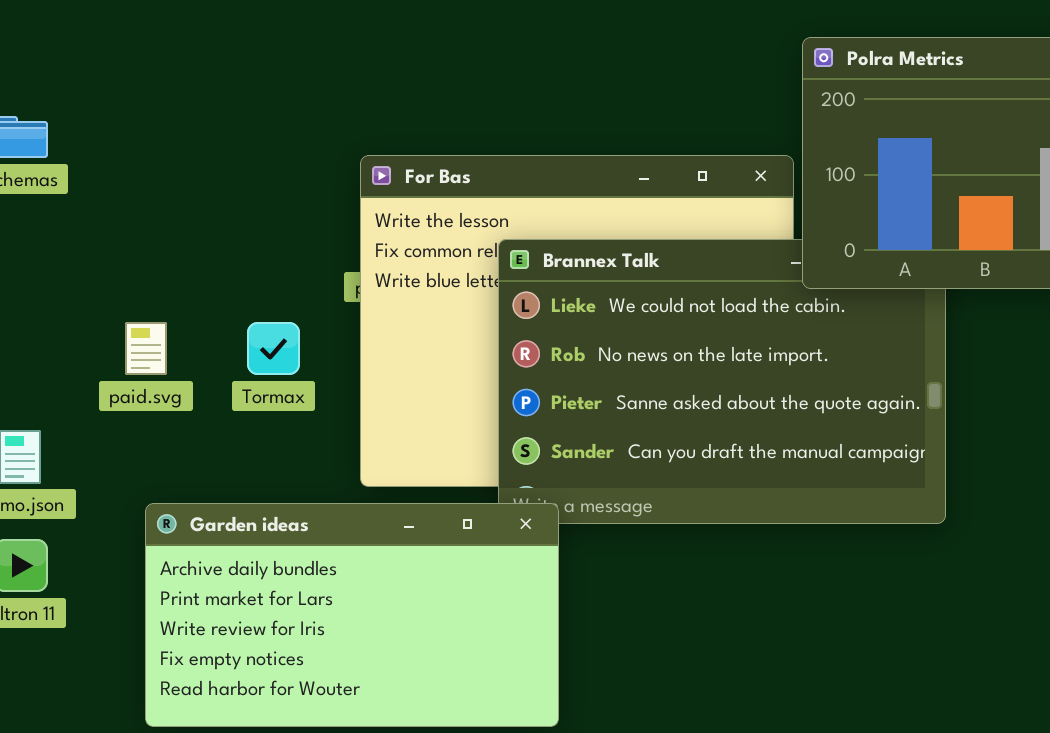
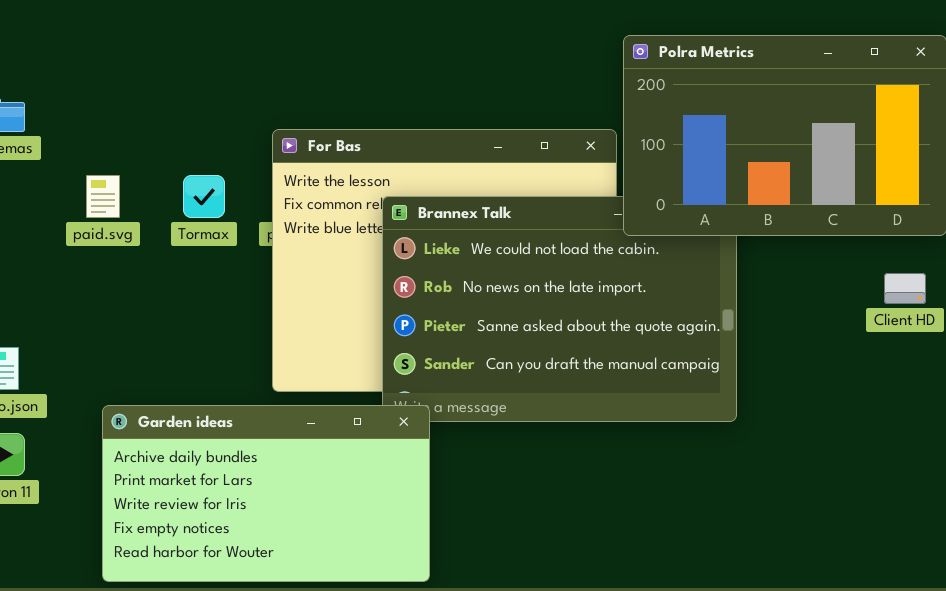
paid.svg: [125,322,167,375] -> [86,175,120,218], moved
Tormax: [247,322,300,375] -> [183,175,225,218], moved

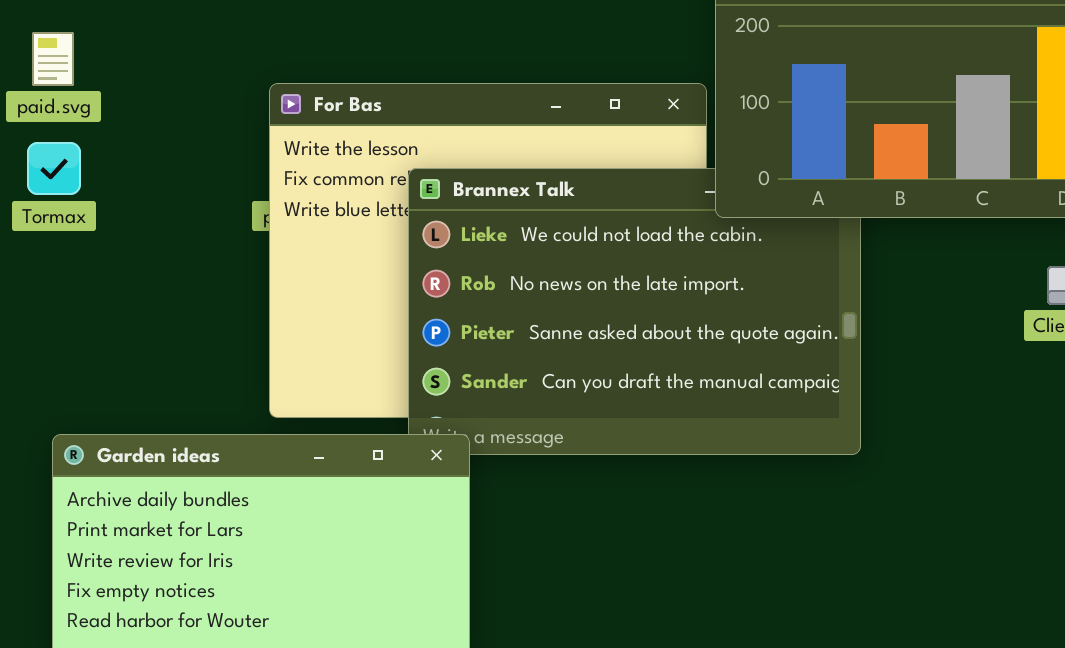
paid.svg: [86,175,120,218] -> [32,32,74,86], moved
Tormax: [183,175,225,218] -> [27,142,81,195], moved

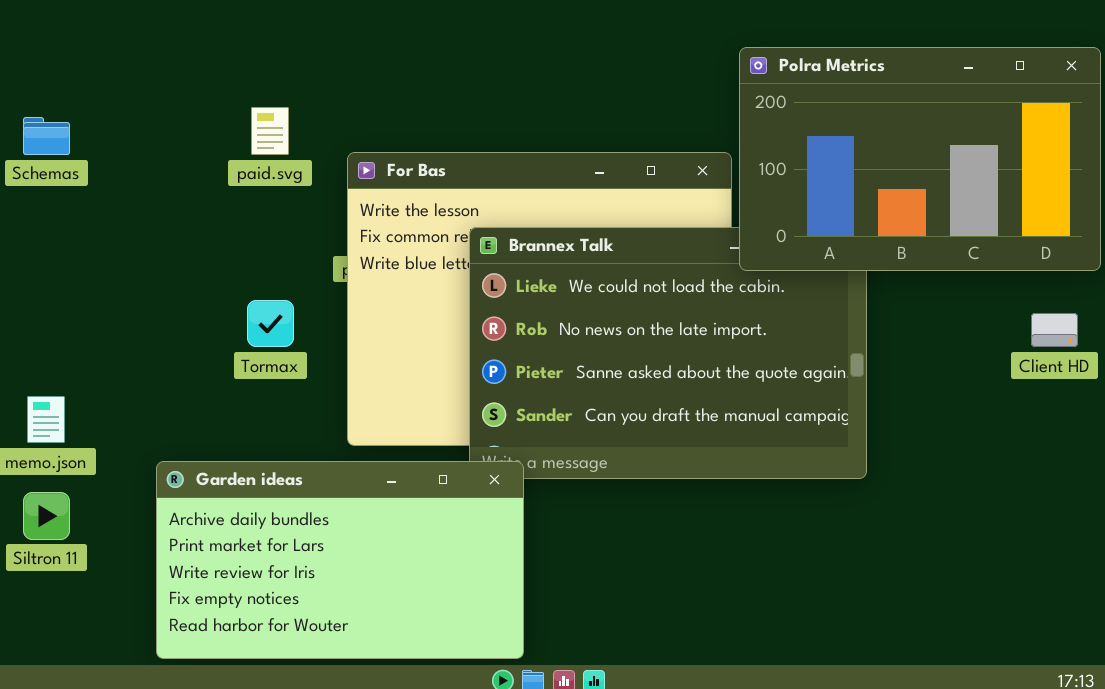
paid.svg: [32,32,74,86] -> [251,107,289,155], moved
Tormax: [27,142,81,195] -> [247,300,294,347], moved

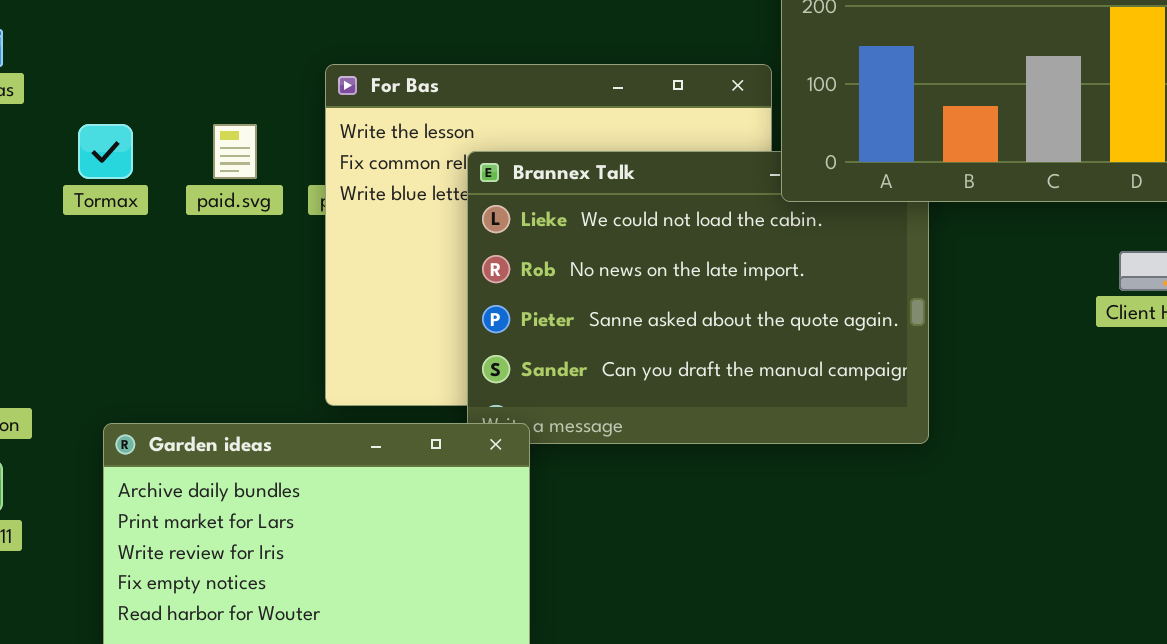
paid.svg: [251,107,289,155] -> [213,124,257,179], moved
Tormax: [247,300,294,347] -> [78,124,133,179], moved

